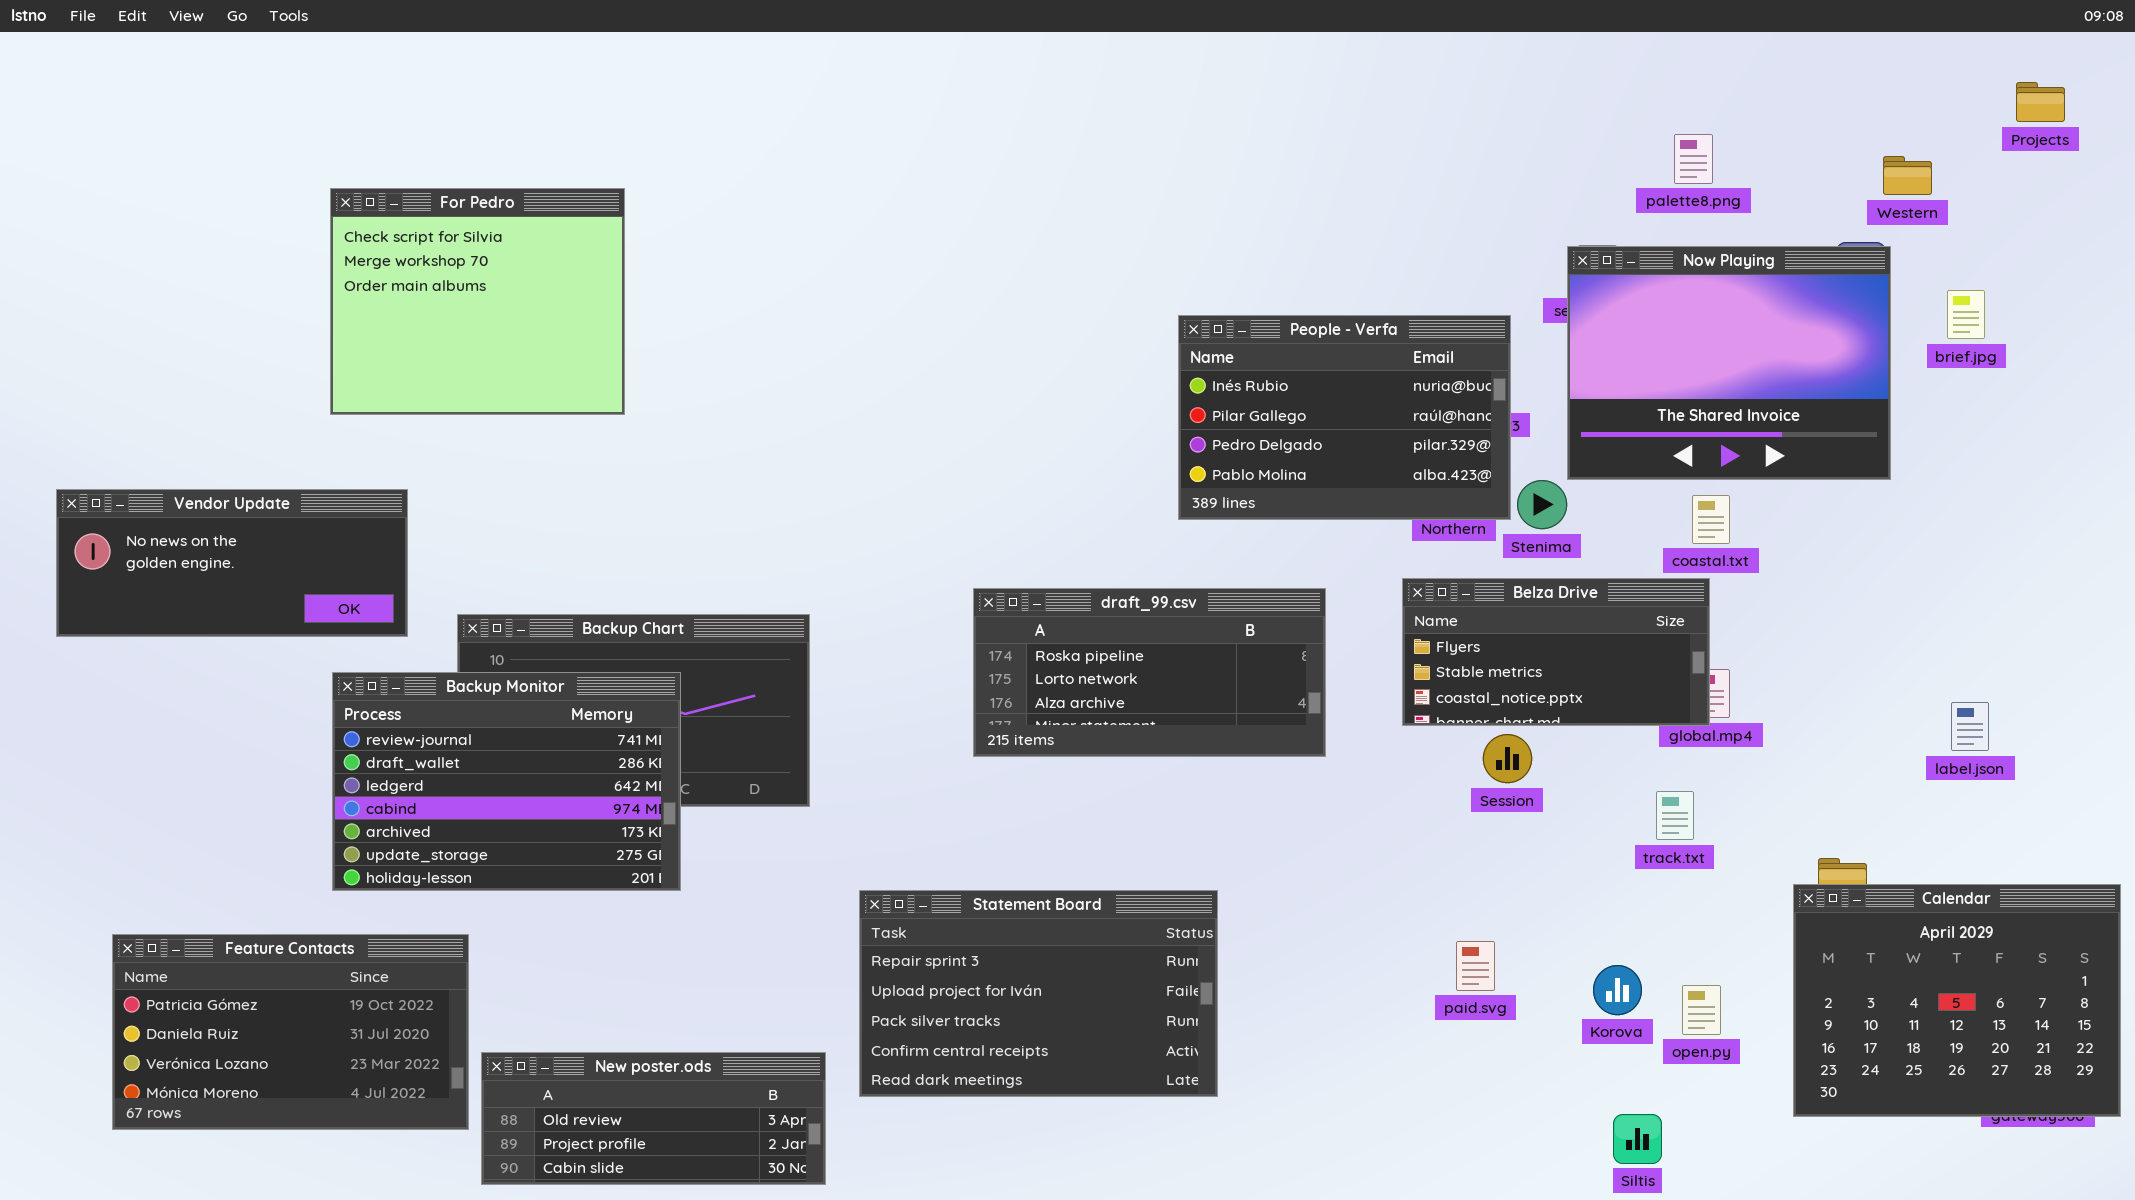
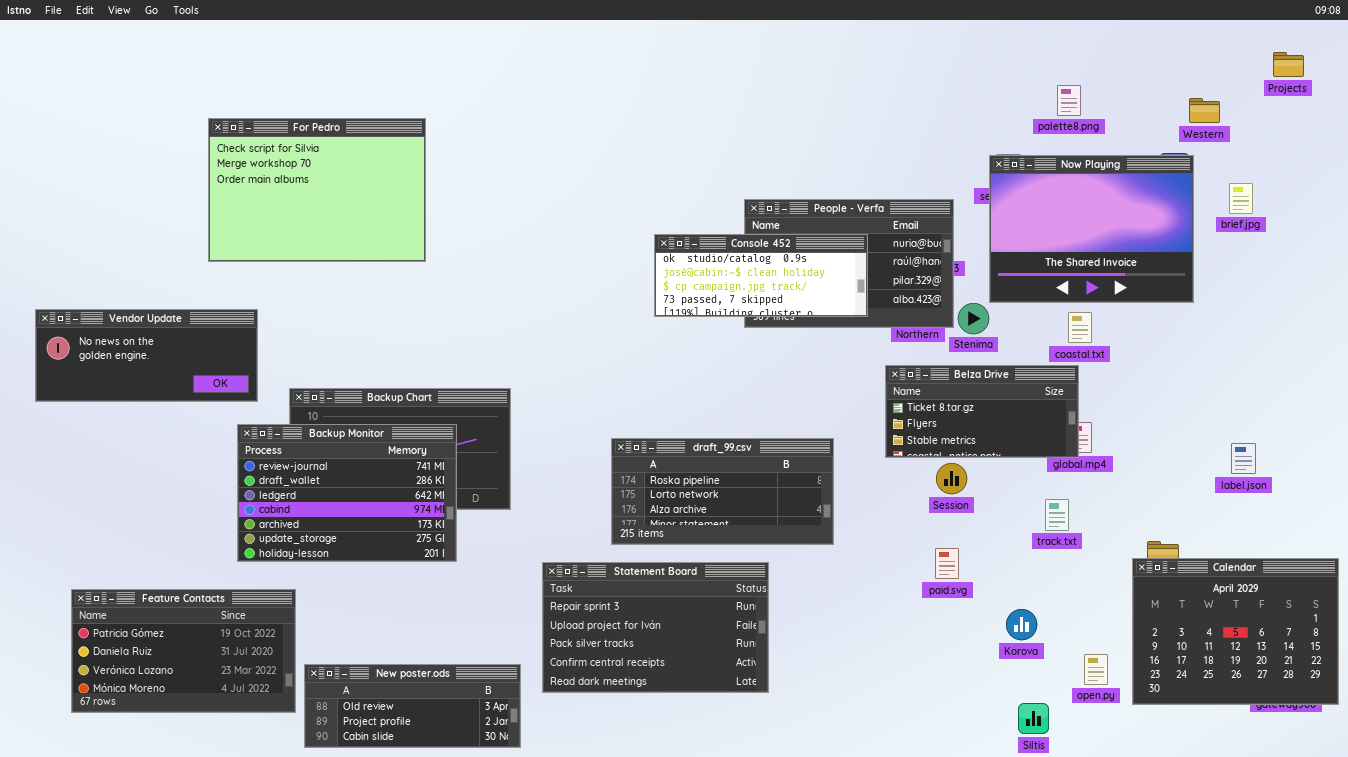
For Pedro: [330,188,625,415] -> [208,118,426,262], resized
Console 452: none -> [654,234,868,317], opened
Belza Drive: [1402,578,1710,726] -> [885,365,1079,458], scrolled up 1 row
draft_99.csv: [973,588,1326,757] -> [611,438,834,545], moved
Backup Monitor: [332,672,681,891] -> [237,424,457,562], moved
paid.svg: [1456,941,1495,991] -> [935,548,959,579], moved
open.py: [1682,985,1721,1035] -> [1084,654,1108,685], moved

